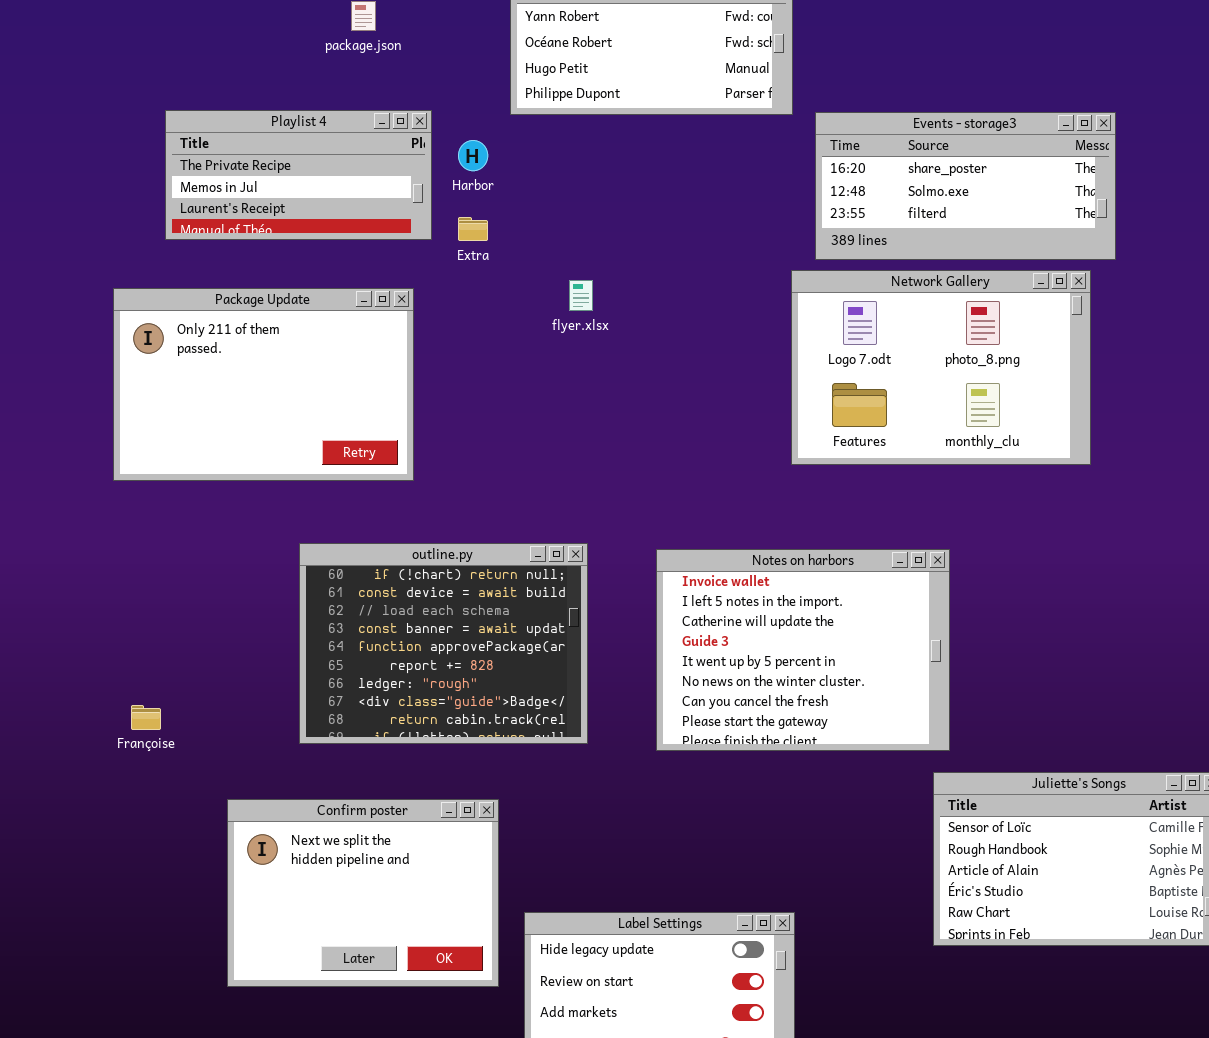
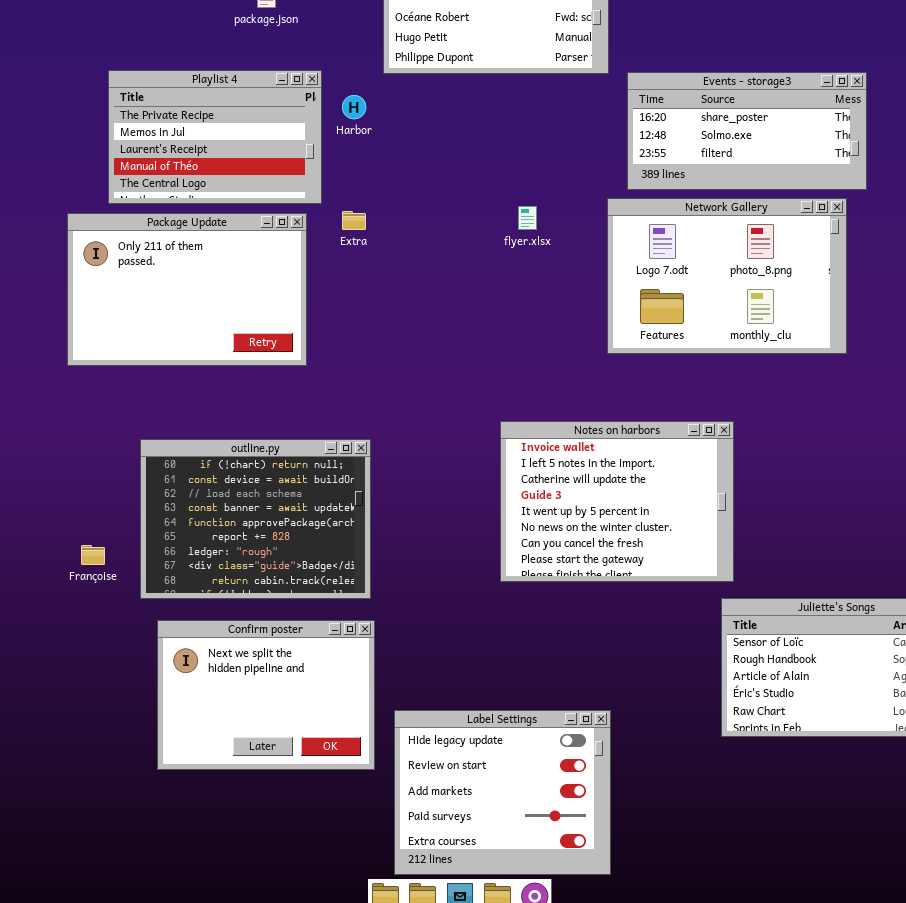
Playlist 4: [165,110,432,240] -> [108,70,322,204], resized
Extra: [458,217,488,241] -> [342,211,366,230], moved
flyer.xlsx: [569,280,593,311] -> [518,206,537,230], moved
outline.py: [299,543,588,744] -> [140,439,371,599], moved

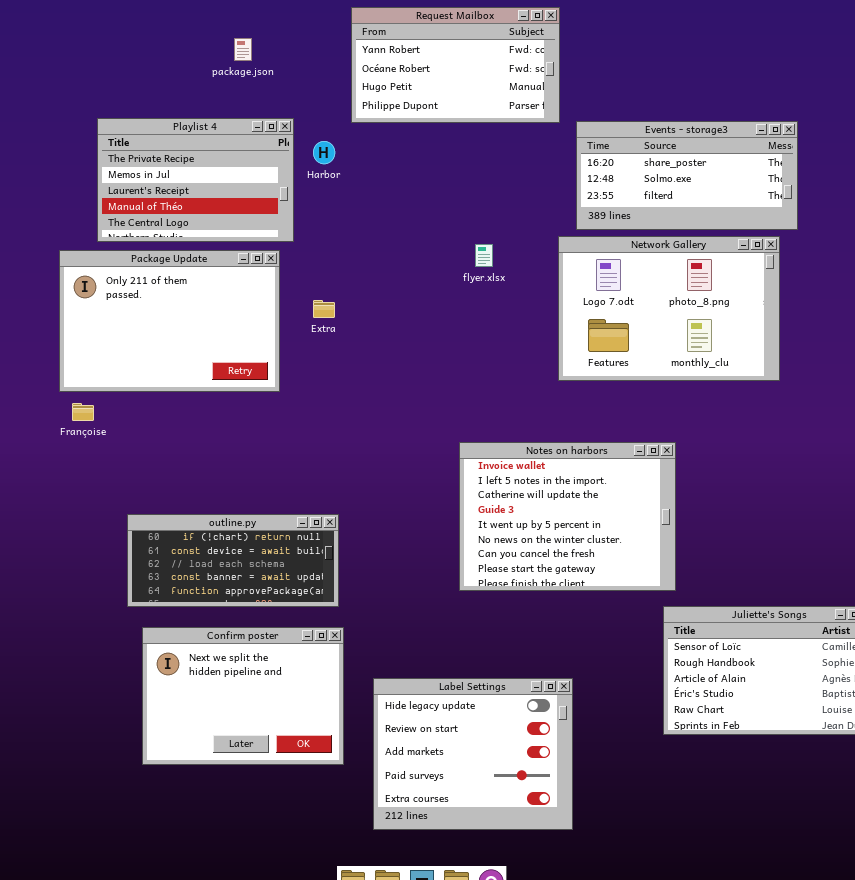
Extra: [342,211,366,230] -> [313,300,335,318], moved
outline.py: [140,439,371,599] -> [127,514,339,607], resized
Françoise: [81,545,105,565] -> [72,403,94,421], moved
Label Settings: [394,710,611,875] -> [373,678,573,830], moved

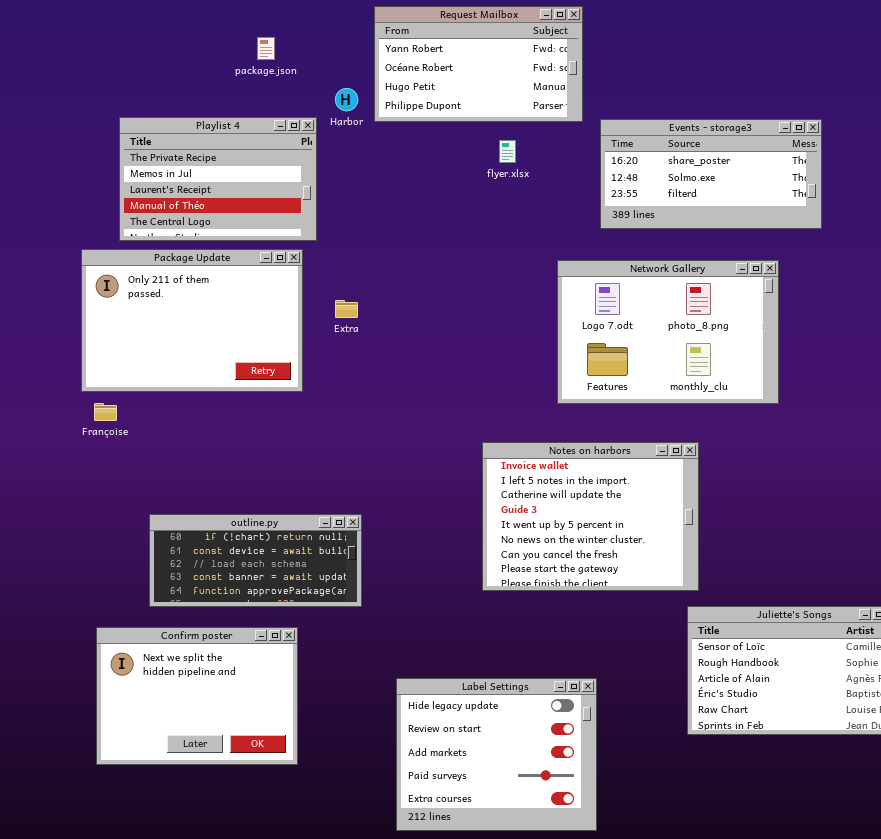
Harbor: [313,141,335,164] -> [335,88,358,111], moved
Network Gallery: [558,236,780,381] -> [557,260,779,404], moved
flyer.xlsx: [475,244,493,267] -> [499,140,516,163], moved
Confirm poster: [142,627,344,765] -> [96,627,298,765], moved

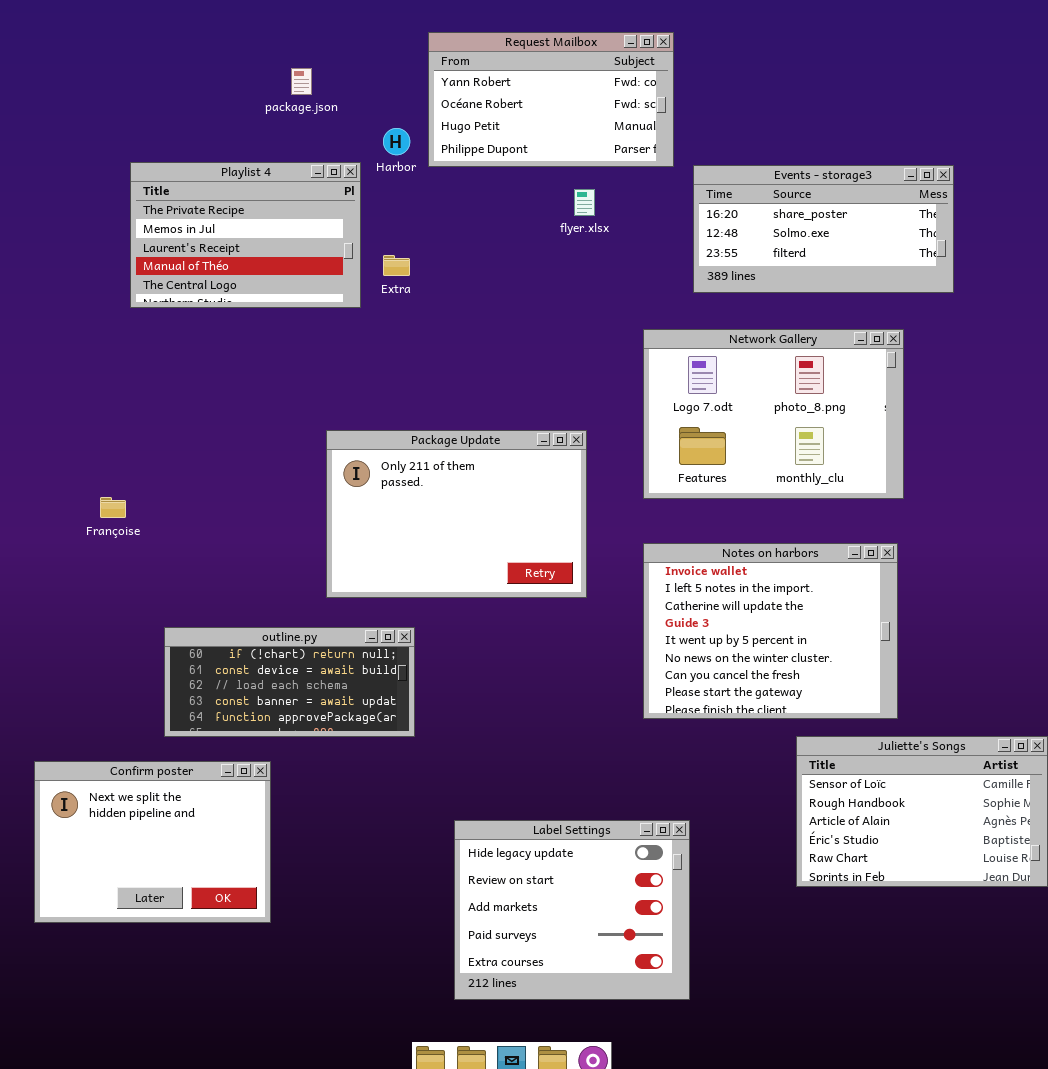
Package Update: [81,249,303,392] -> [326,430,587,598], moved
Extra: [335,300,358,318] -> [383,255,410,276], moved
Notes on harbors: [482,442,699,591] -> [643,543,898,719], moved
Confirm poster: [96,627,298,765] -> [34,761,271,923], moved

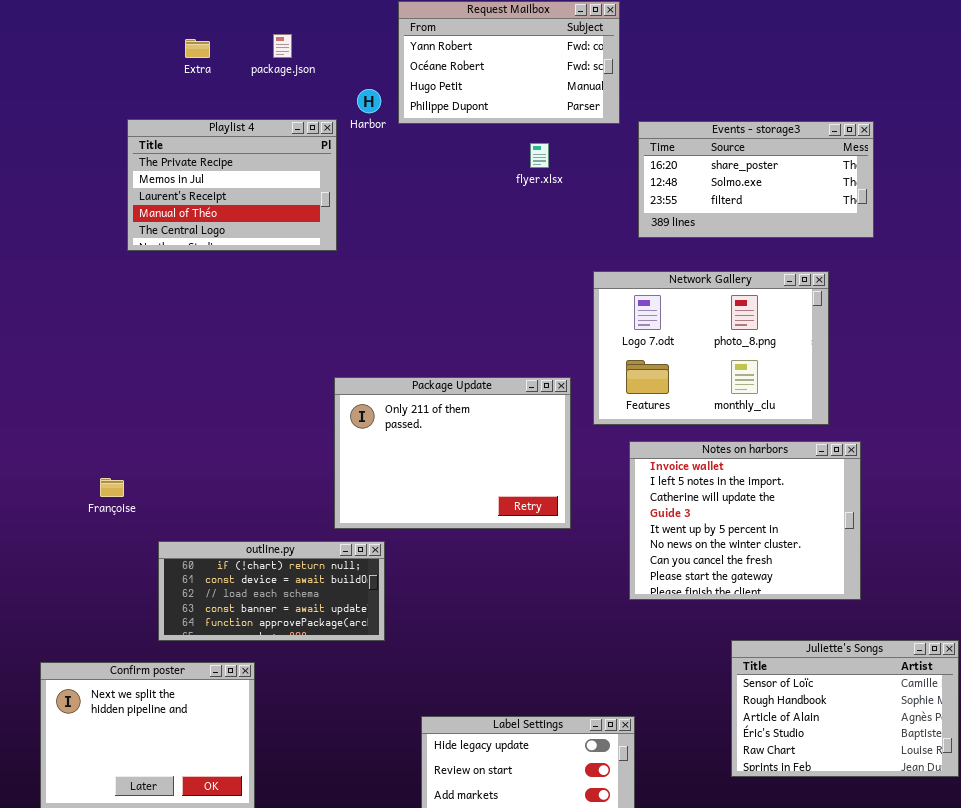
Extra: [383,255,410,276] -> [185,39,210,58], moved
Package Update: [326,430,587,598] -> [334,377,571,529], moved
Françoise: [100,497,126,518] -> [100,478,124,497], moved
Notes on harbors: [643,543,898,719] -> [629,441,861,600], moved

